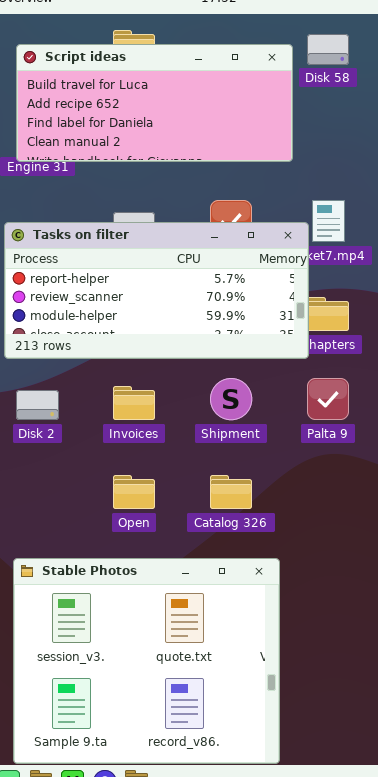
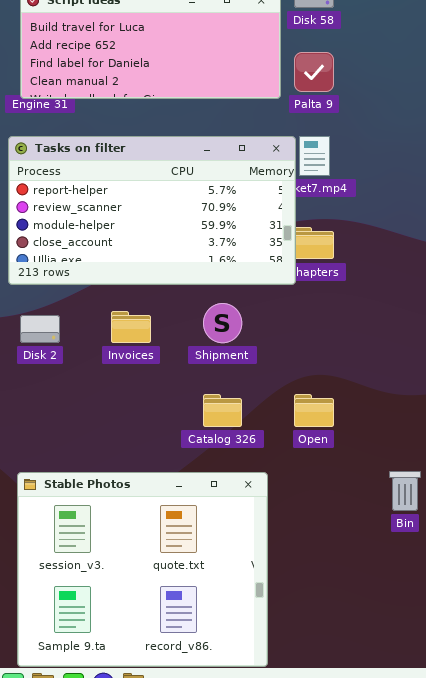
Tasks on filter: [4,222,309,359] -> [8,136,296,285], resized
Palta 9: [307,378,349,420] -> [294,52,334,92], moved
Open: [113,475,155,509] -> [294,394,334,427], moved

